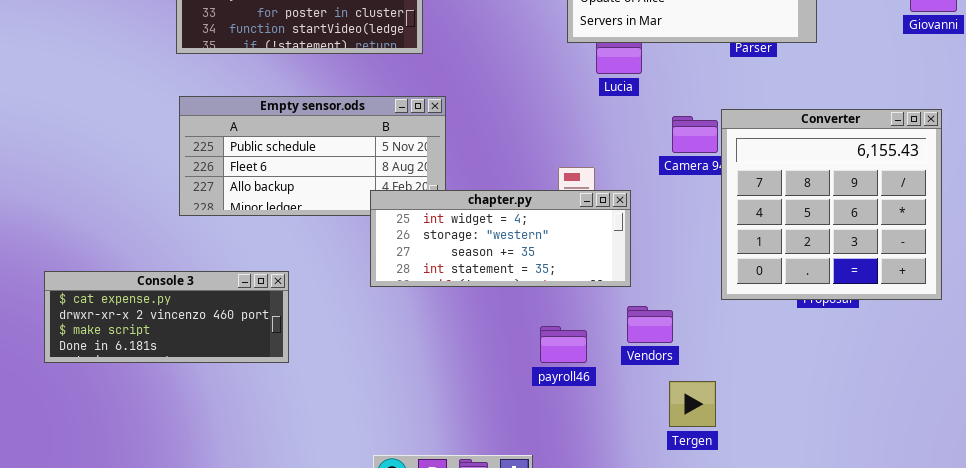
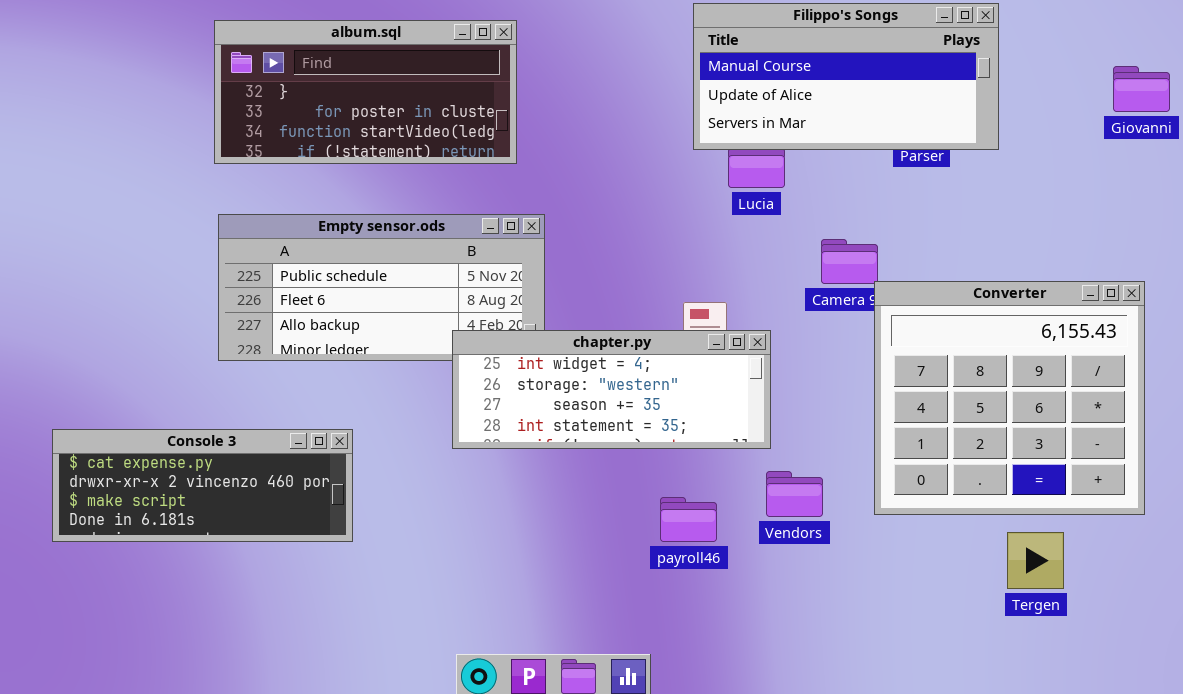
Converter: [721,109,942,300] -> [874,281,1145,515], moved
Tergen: [669,381,716,427] -> [1007,532,1064,589], moved

